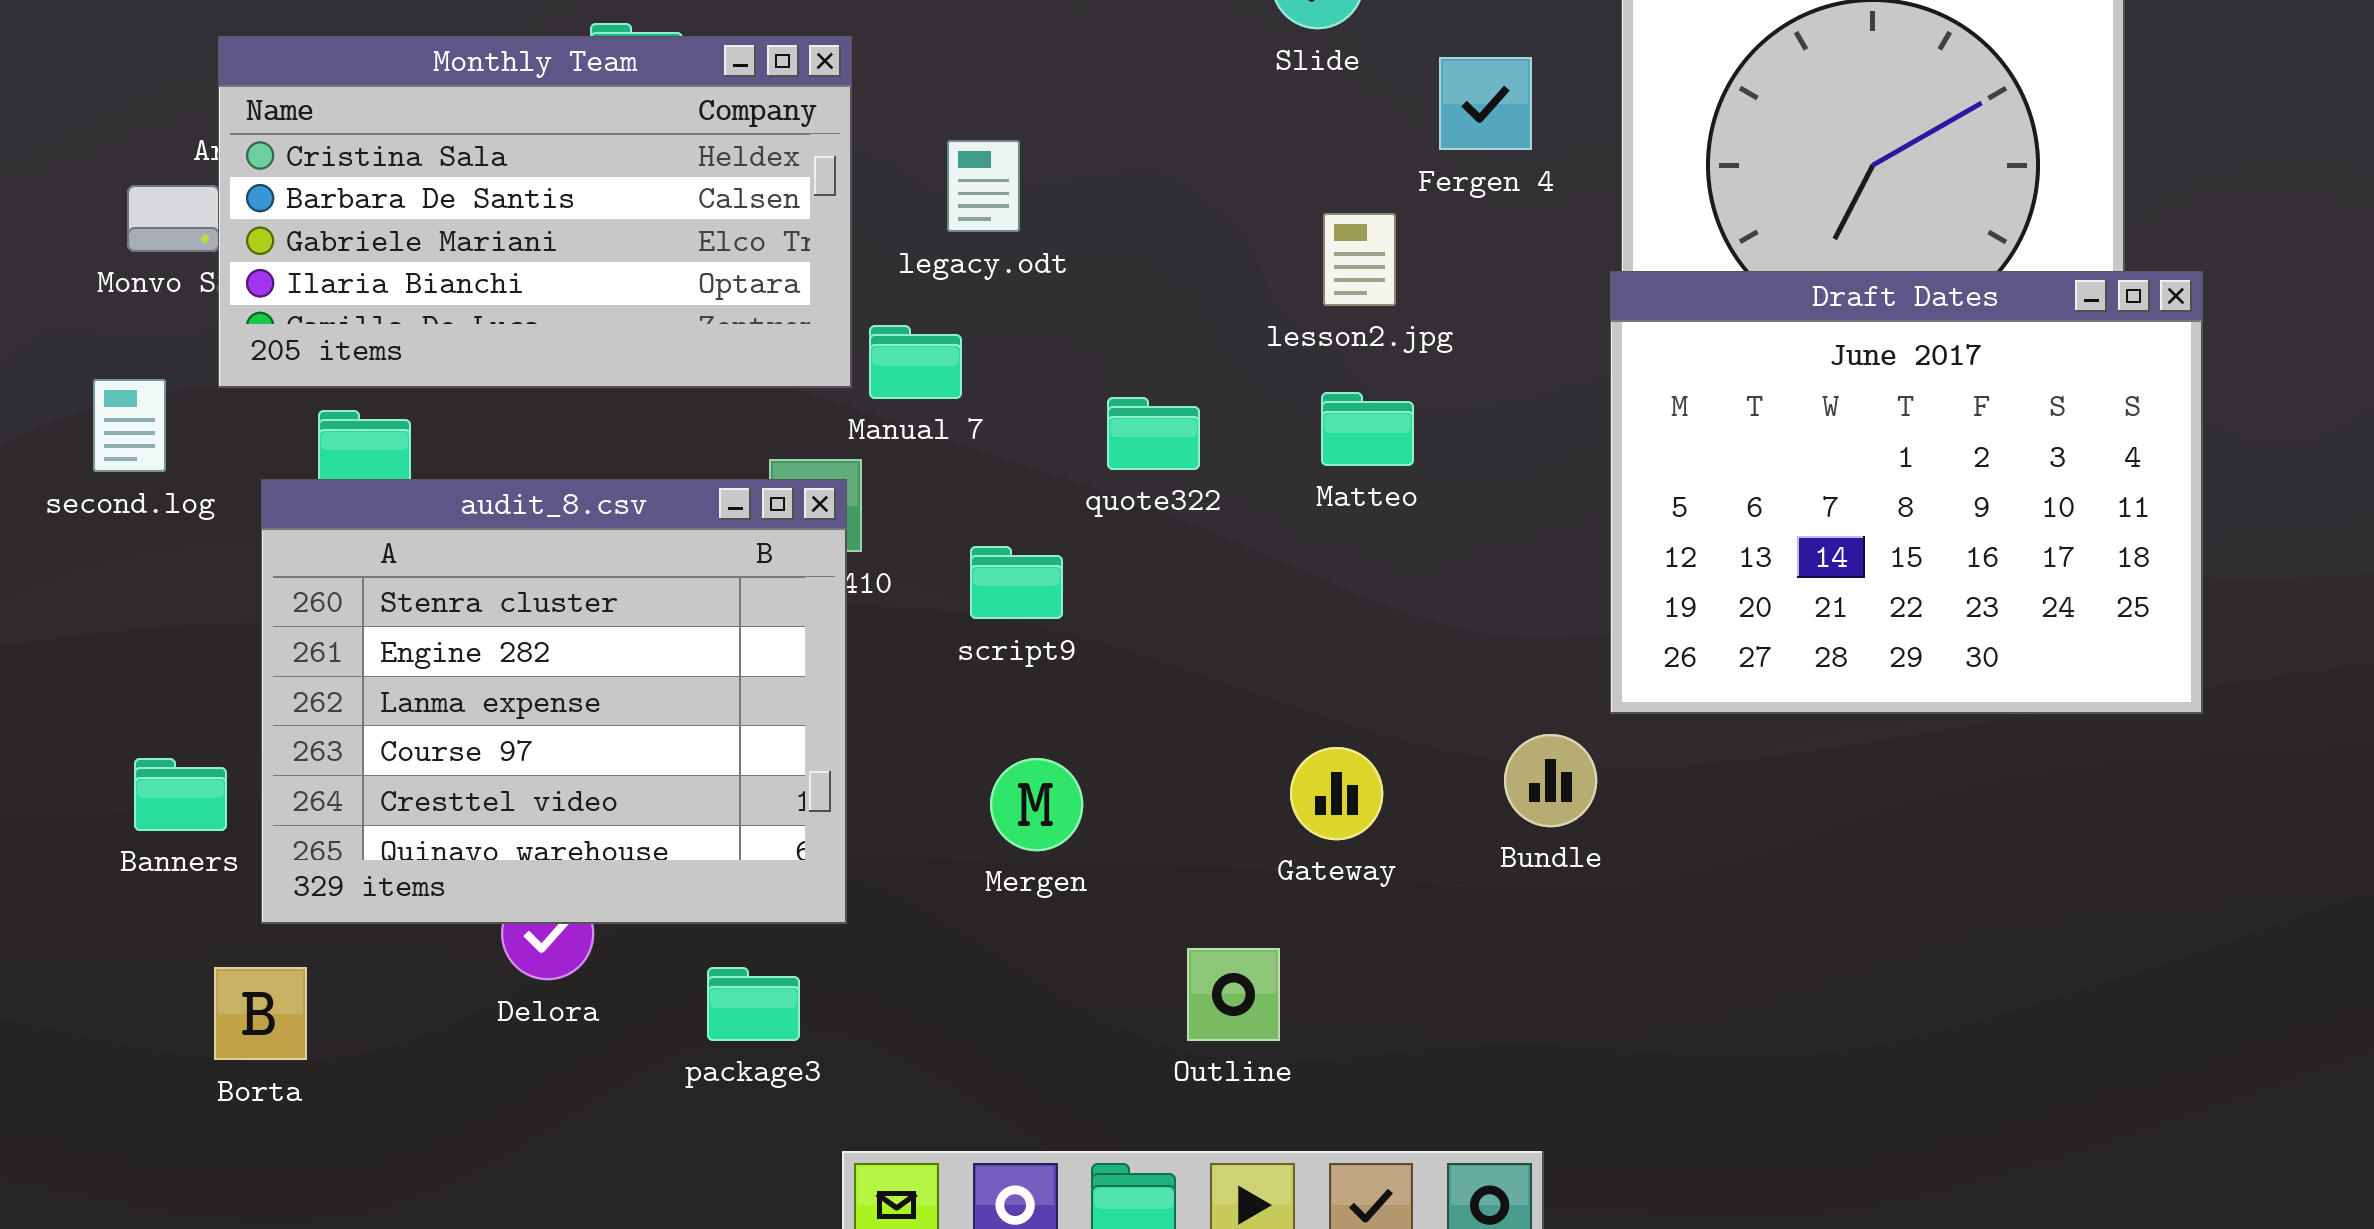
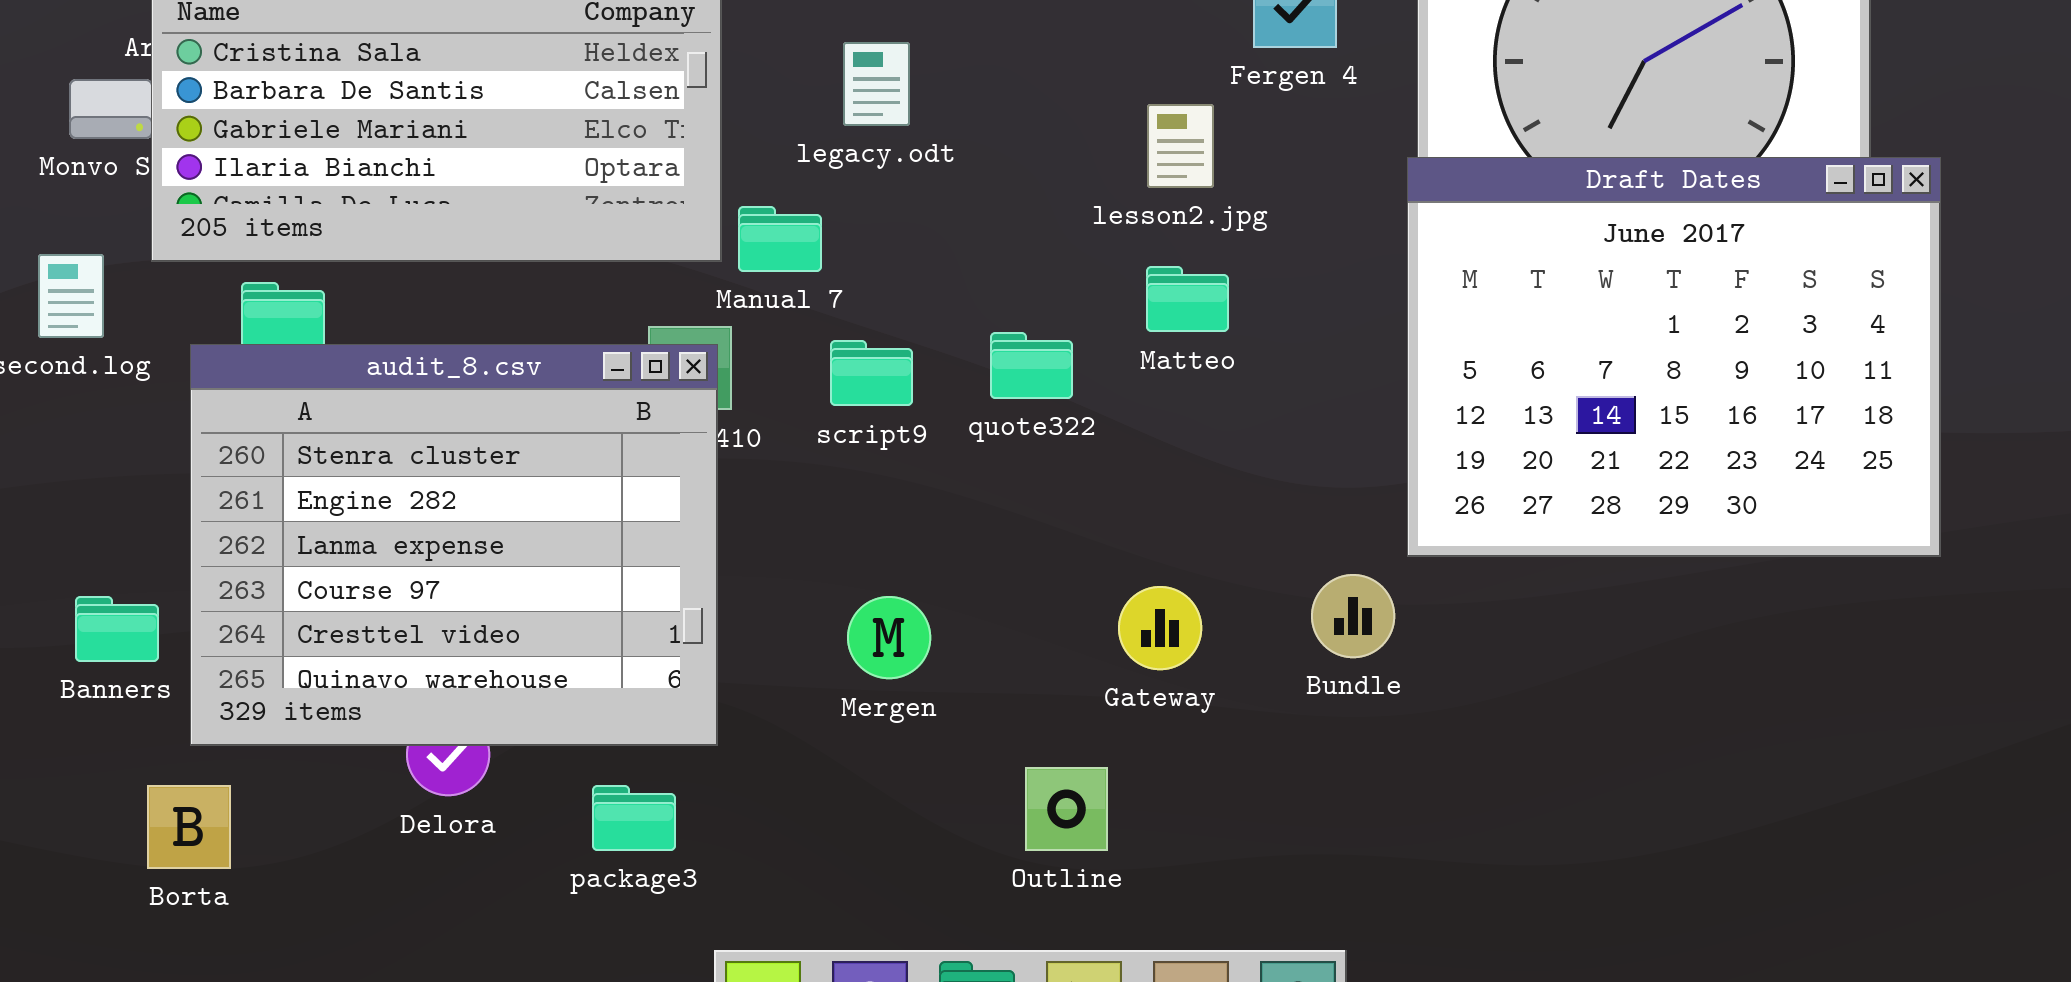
legacy.odt: [947,140,1020,232] -> [843,42,910,126], moved
quote322: [1107,397,1200,470] -> [990,332,1073,399], moved
script9: [970,546,1063,619] -> [830,340,913,406], moved

